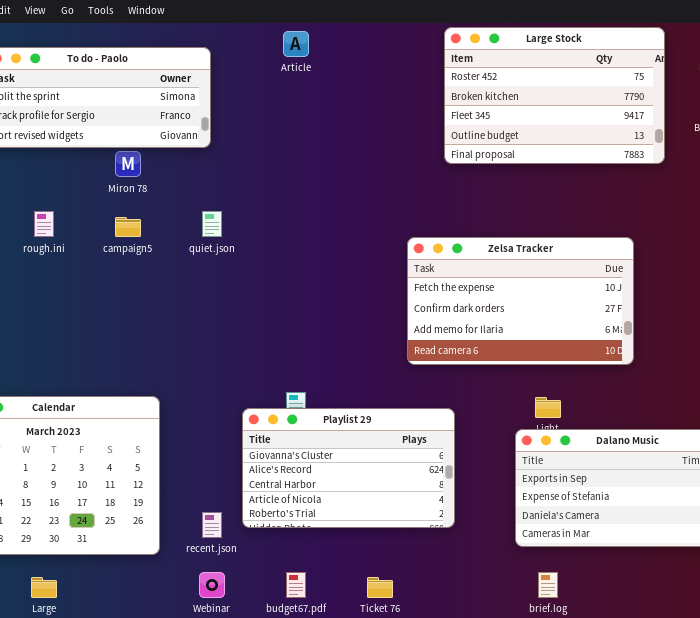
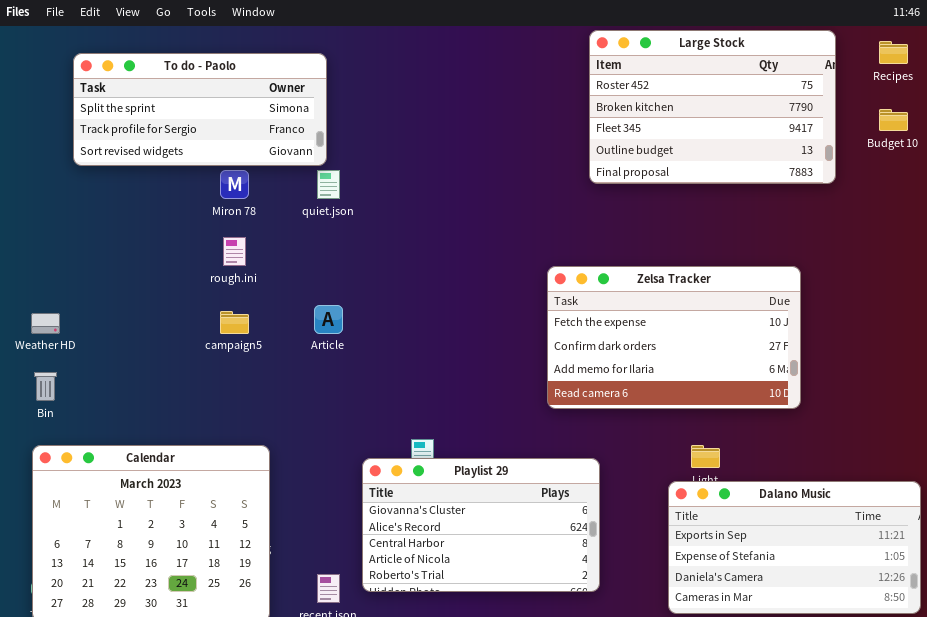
Article: [283,31,309,57] -> [314,305,343,334], moved
rough.ini: [34,211,54,237] -> [223,237,246,266], moved
quiet.json: [202,211,222,237] -> [317,170,340,199], moved
campaign5: [115,217,141,237] -> [220,311,249,334], moved

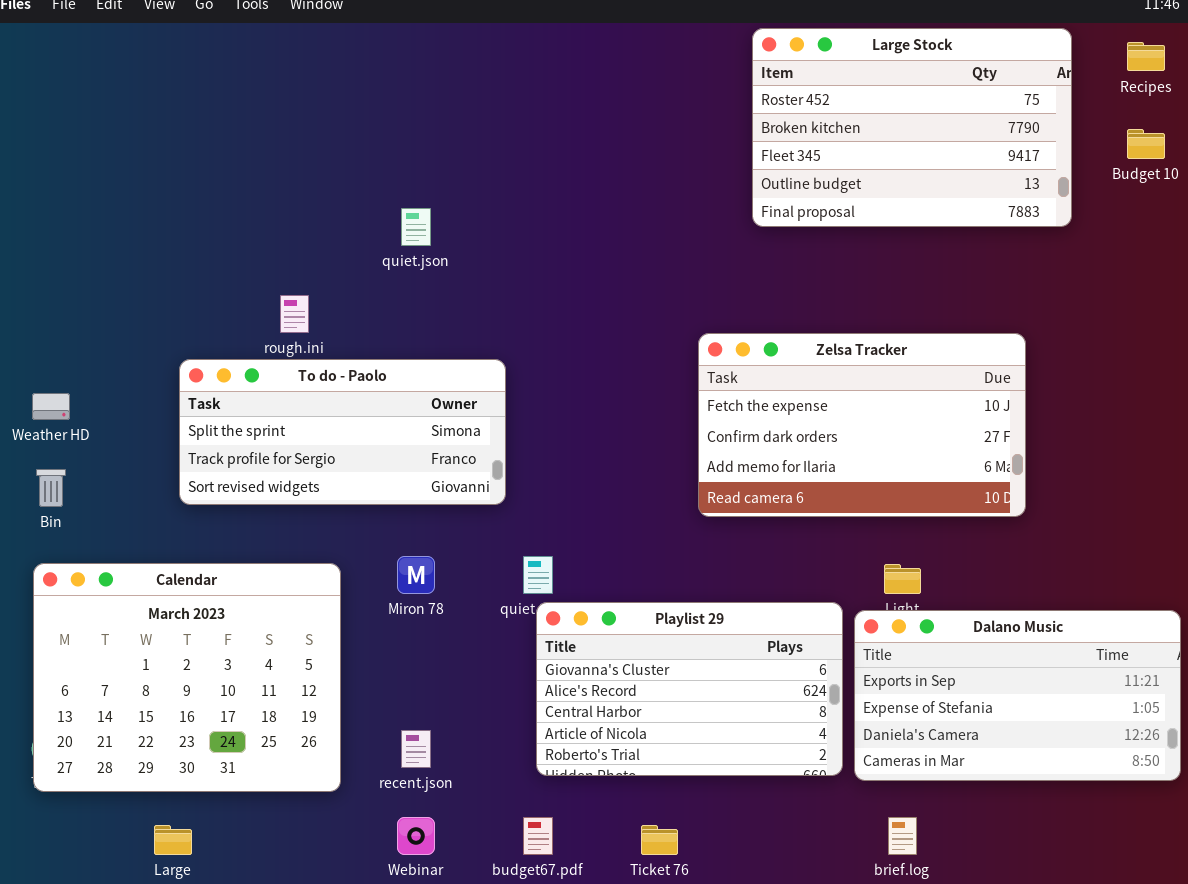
To do - Paolo: [73,53,327,166] -> [179,359,506,505], moved
Miron 78: [220,170,249,199] -> [397,556,435,594], moved
Playlist 29: [362,458,600,592] -> [536,602,843,776], moved

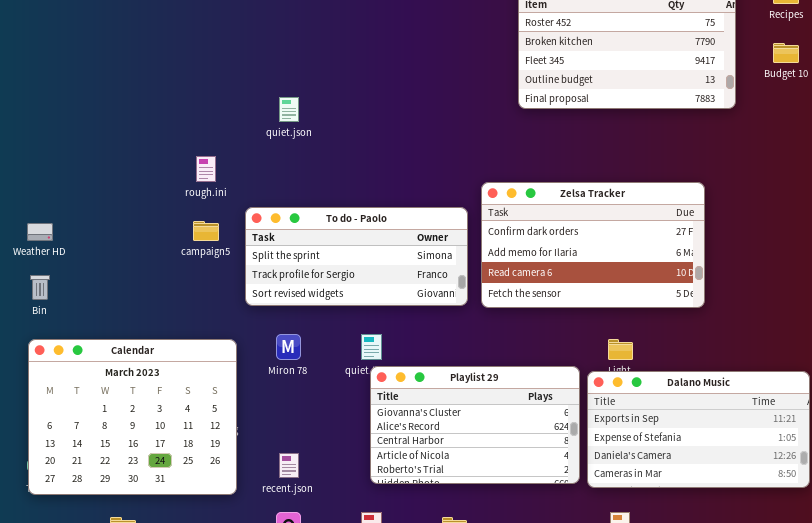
Zelsa Tracker: [698,333,1026,517] -> [481,182,705,308], scrolled down 1 row
To do - Paolo: [179,359,506,505] -> [245,207,468,306], moved

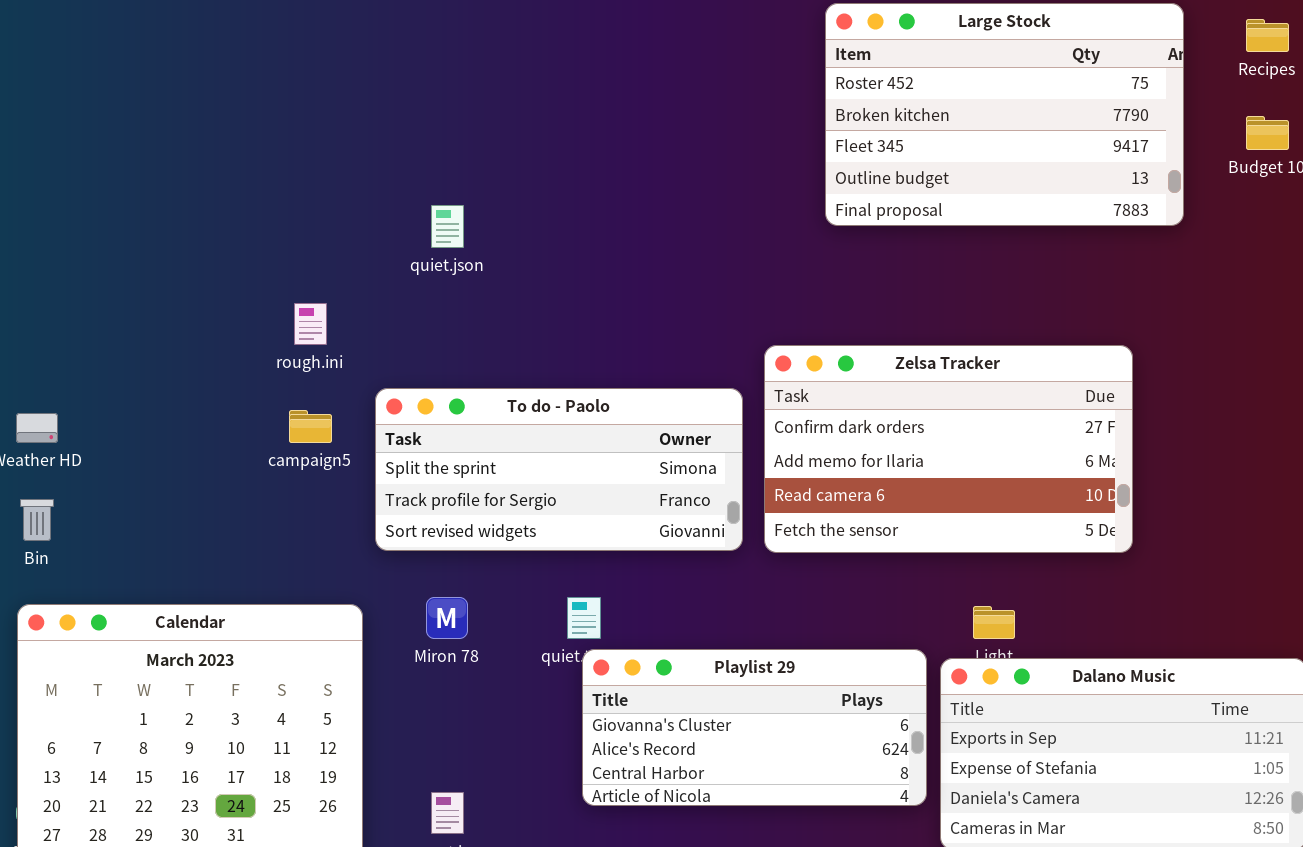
Playlist 29: [370,366,580,484] -> [582,649,927,806], resized

